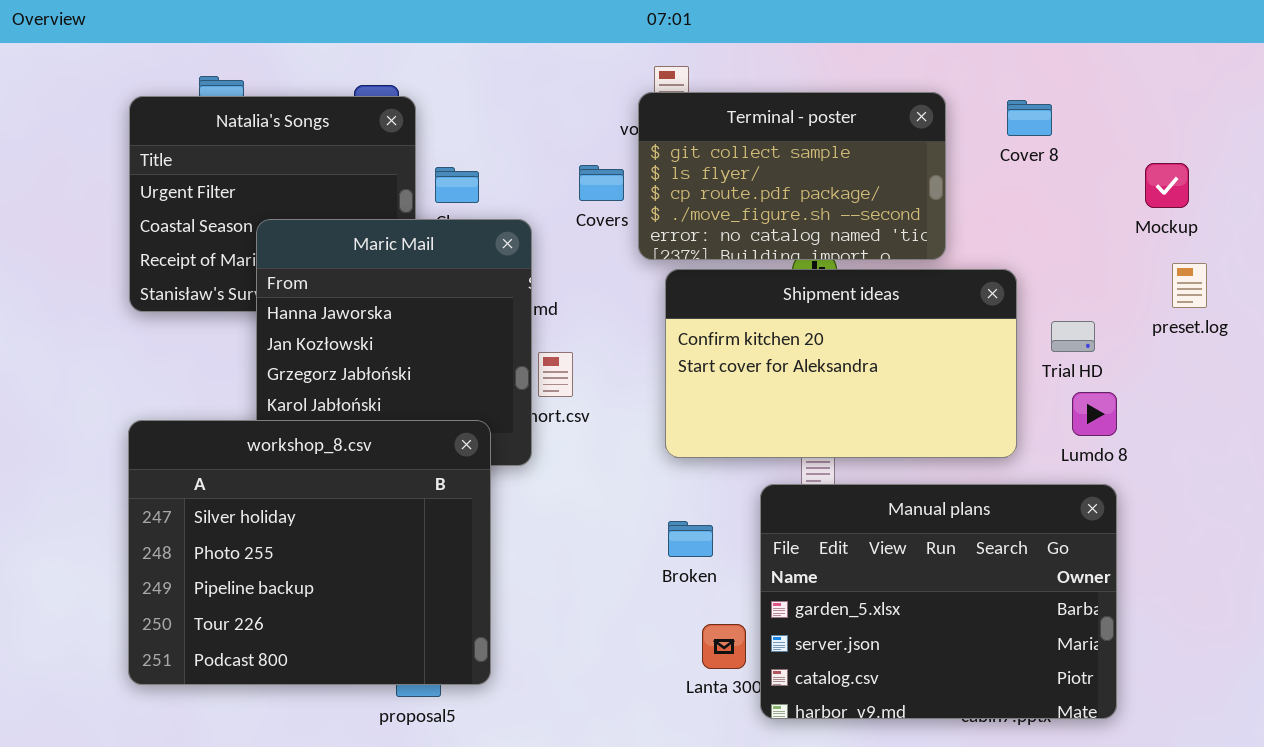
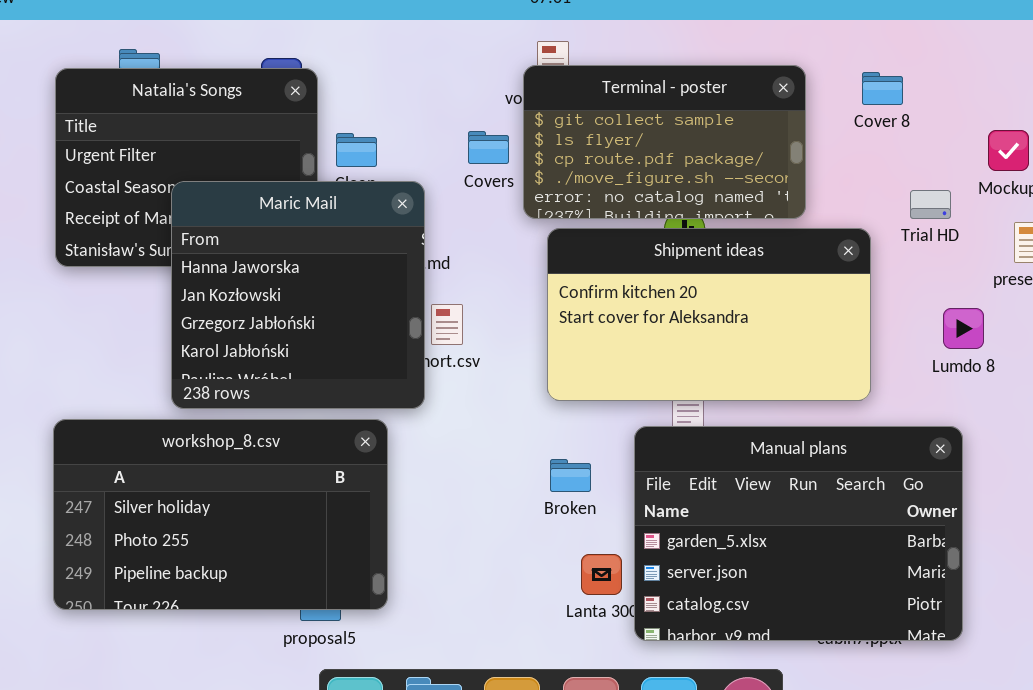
Trial HD: [1051,321,1095,352] -> [910,190,951,219], moved
Lumdo 8: [1072,392,1117,436] -> [943,308,984,349], moved
workshop_8.csv: [128,420,491,685] -> [53,419,388,610], resized

